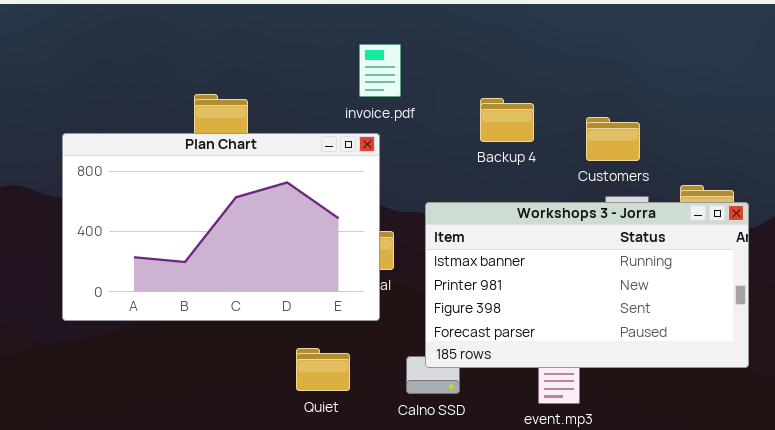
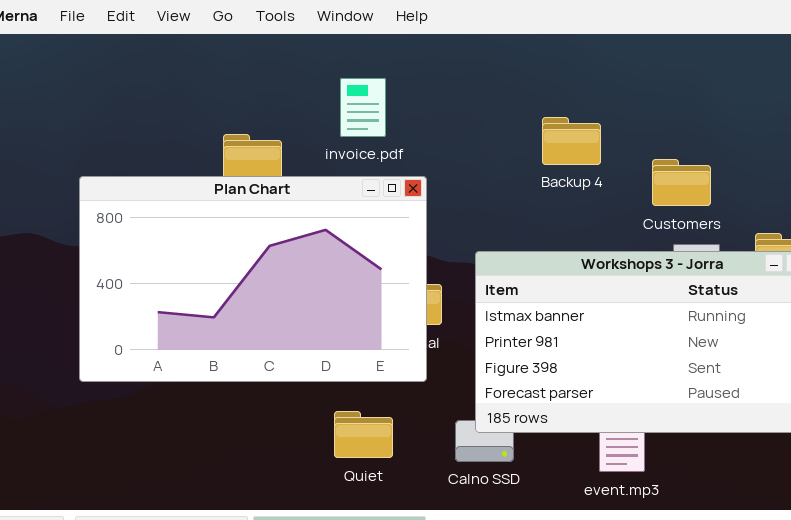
invoice.pdf: [359,44,401,97] -> [340,78,386,137], moved
Backup 4: [480,98,534,142] -> [542,117,601,165], moved

